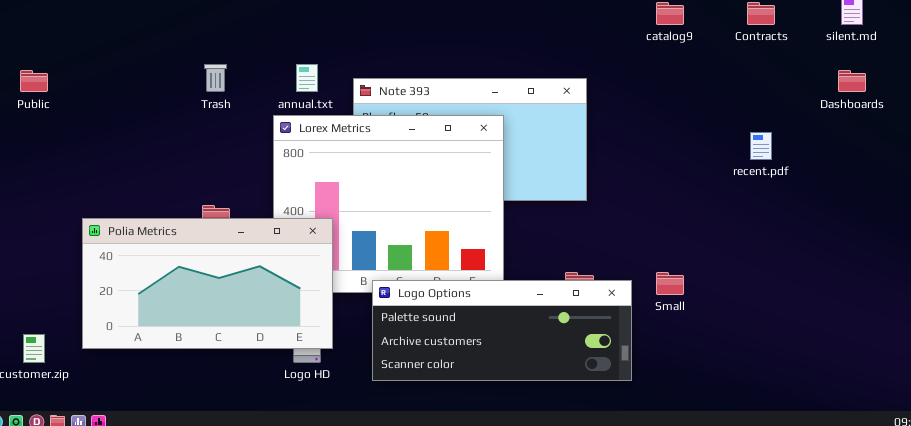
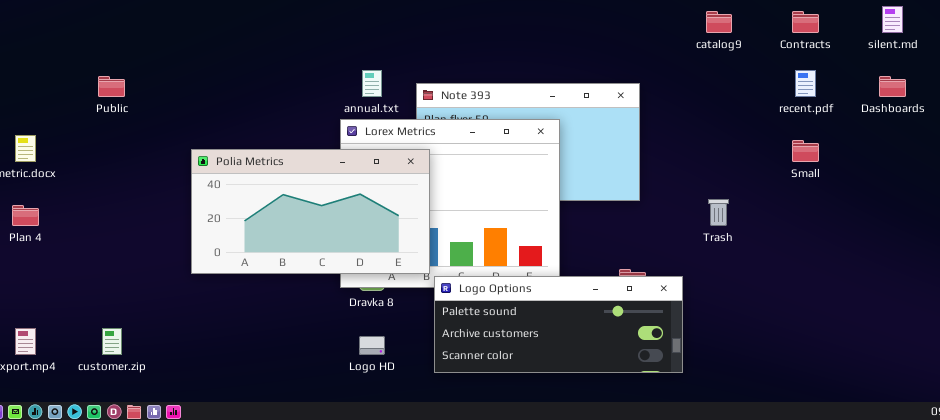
Trash: [204,64,227,92] -> [708,199,729,226], moved
recent.pdf: [750,132,772,160] -> [795,70,816,97], moved
Polia Metrics: [82,218,333,349] -> [191,149,430,274], moved
Small: [656,272,684,295] -> [792,140,819,162], moved

